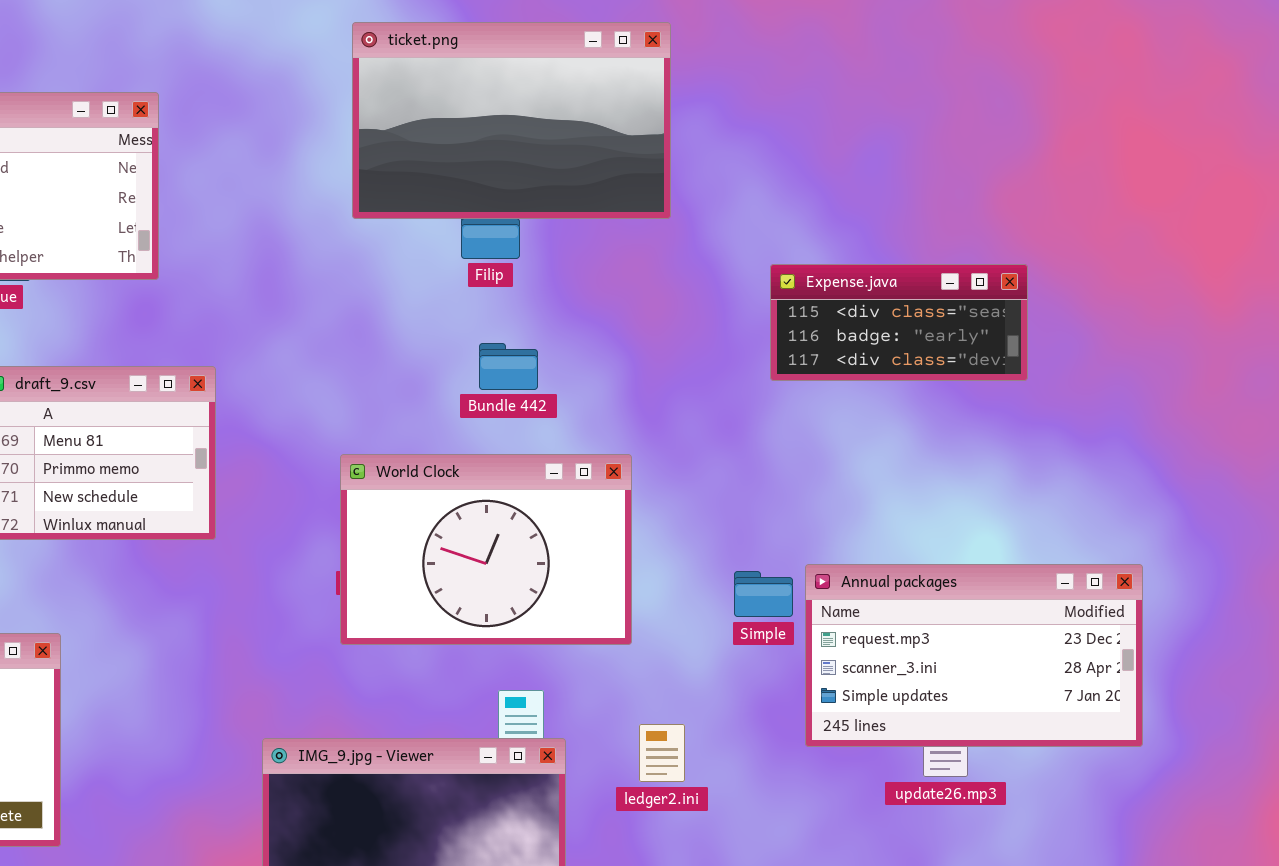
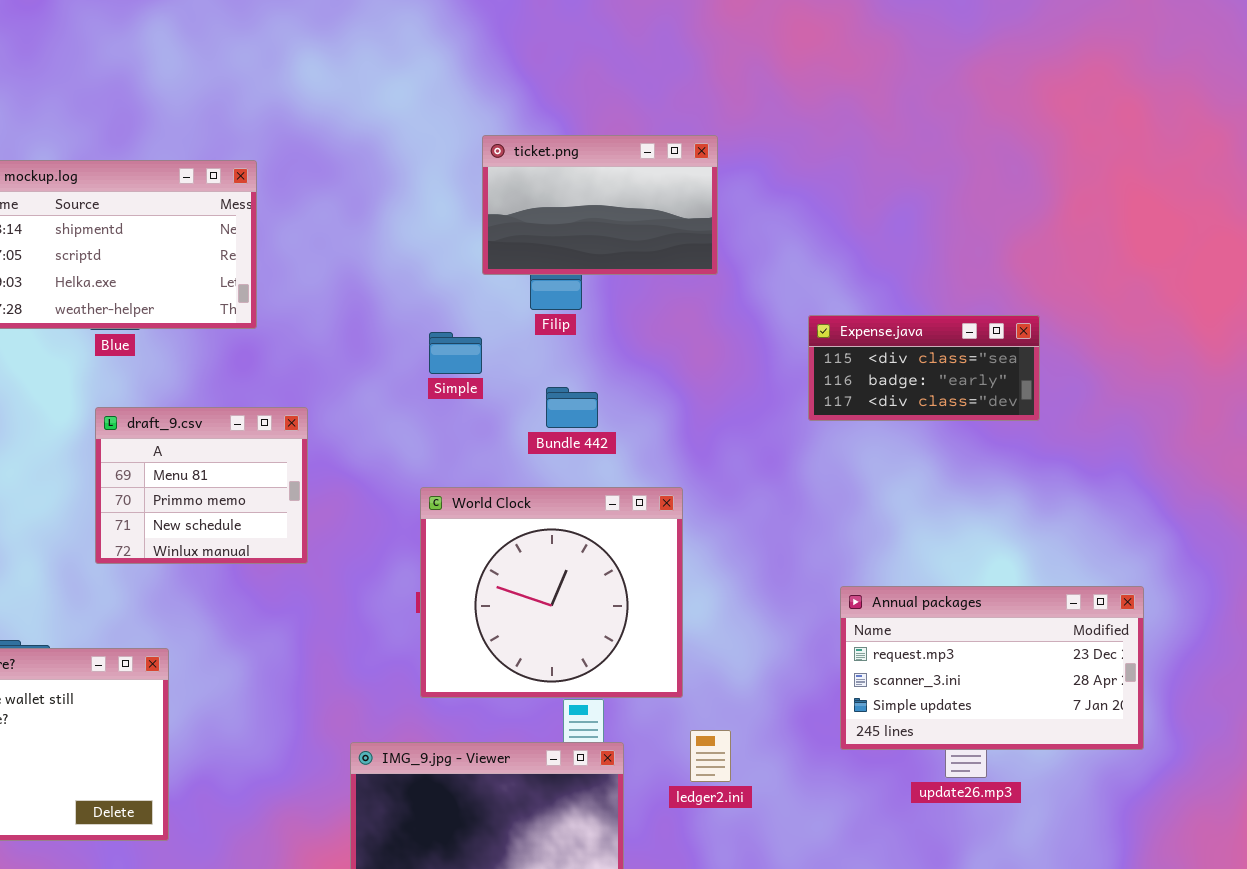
ticket.png: [352,22,671,219] -> [482,135,718,275], resized
World Clock: [340,454,632,645] -> [420,487,683,698], resized
Simple: [734,571,793,617] -> [429,332,482,374], moved

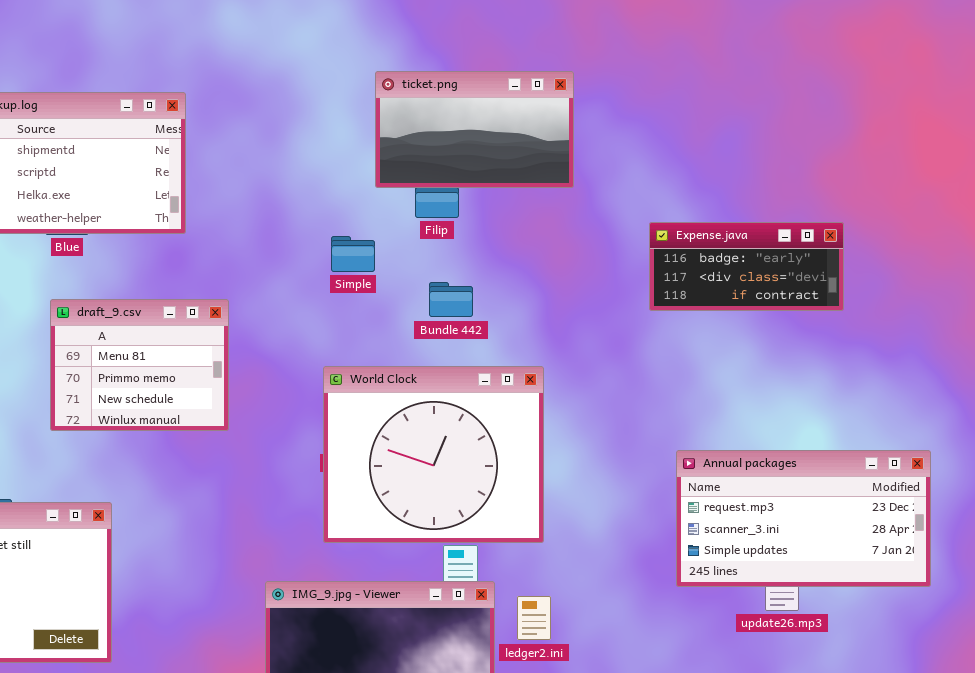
Expense.java: [808,315,1040,421] -> [649,222,844,311], scrolled down 1 row
ledger2.ini: [690,730,731,782] -> [517,596,551,640], moved

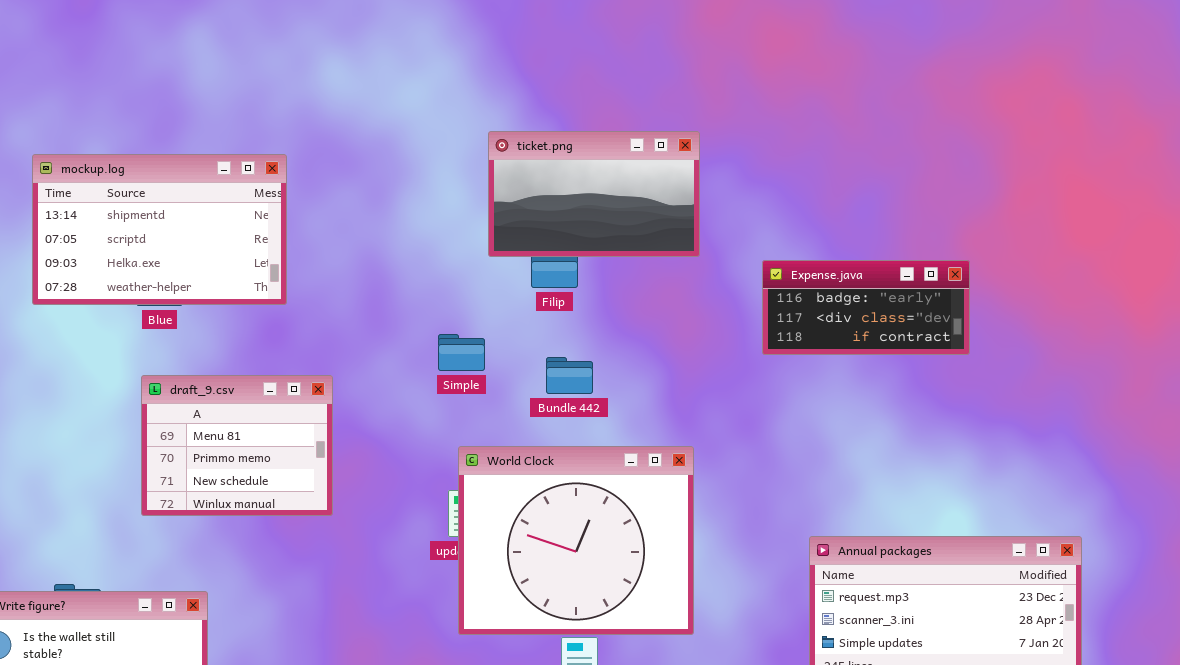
Expense.java: [649,222,844,311] -> [762,260,970,355], moved
Simple: [331,236,375,272] -> [438,334,485,371], moved
World Clock: [323,366,544,543] -> [458,446,694,635], moved

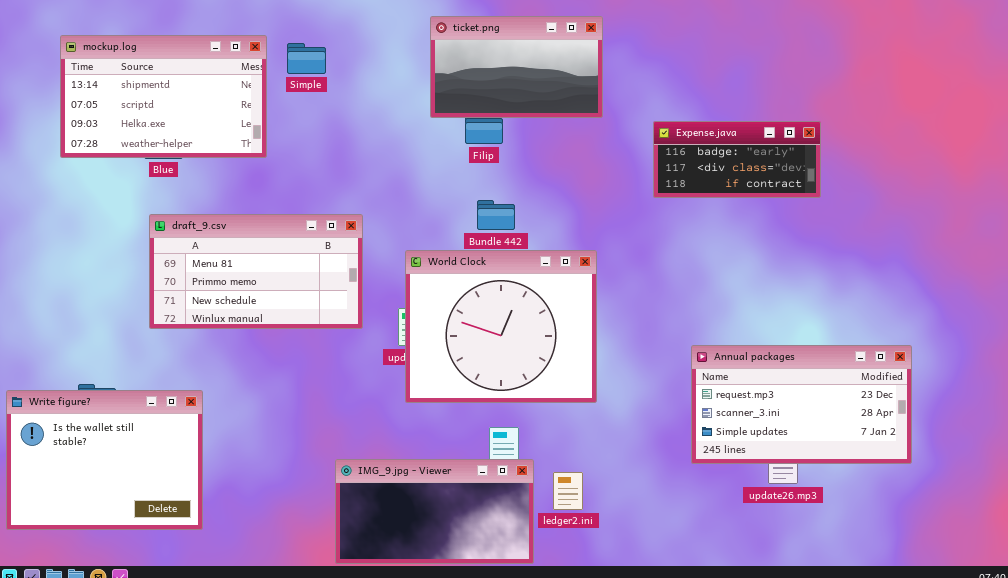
Simple: [438,334,485,371] -> [287,43,326,74], moved
draft_9.csv: [141,375,333,516] -> [149,214,363,329], resized
World Clock: [458,446,694,635] -> [405,250,597,403], moved

